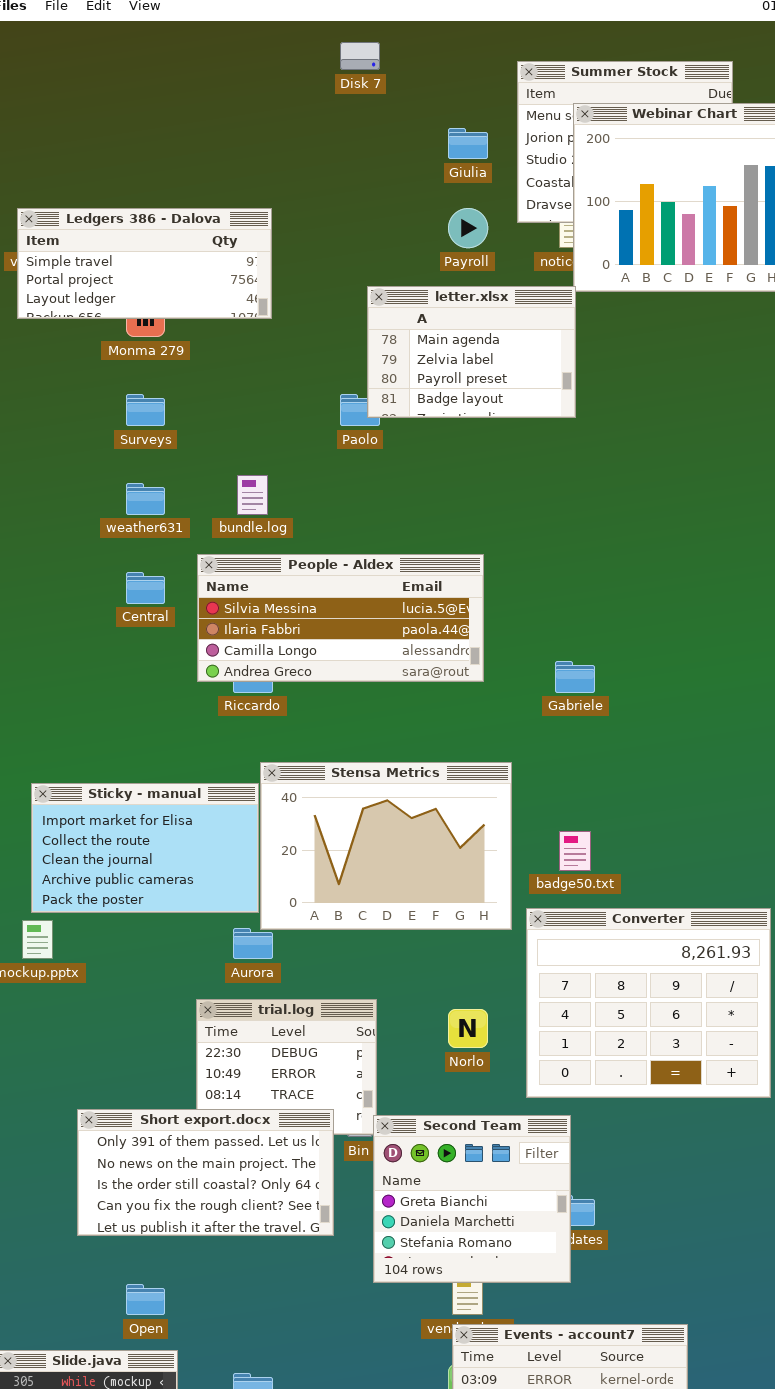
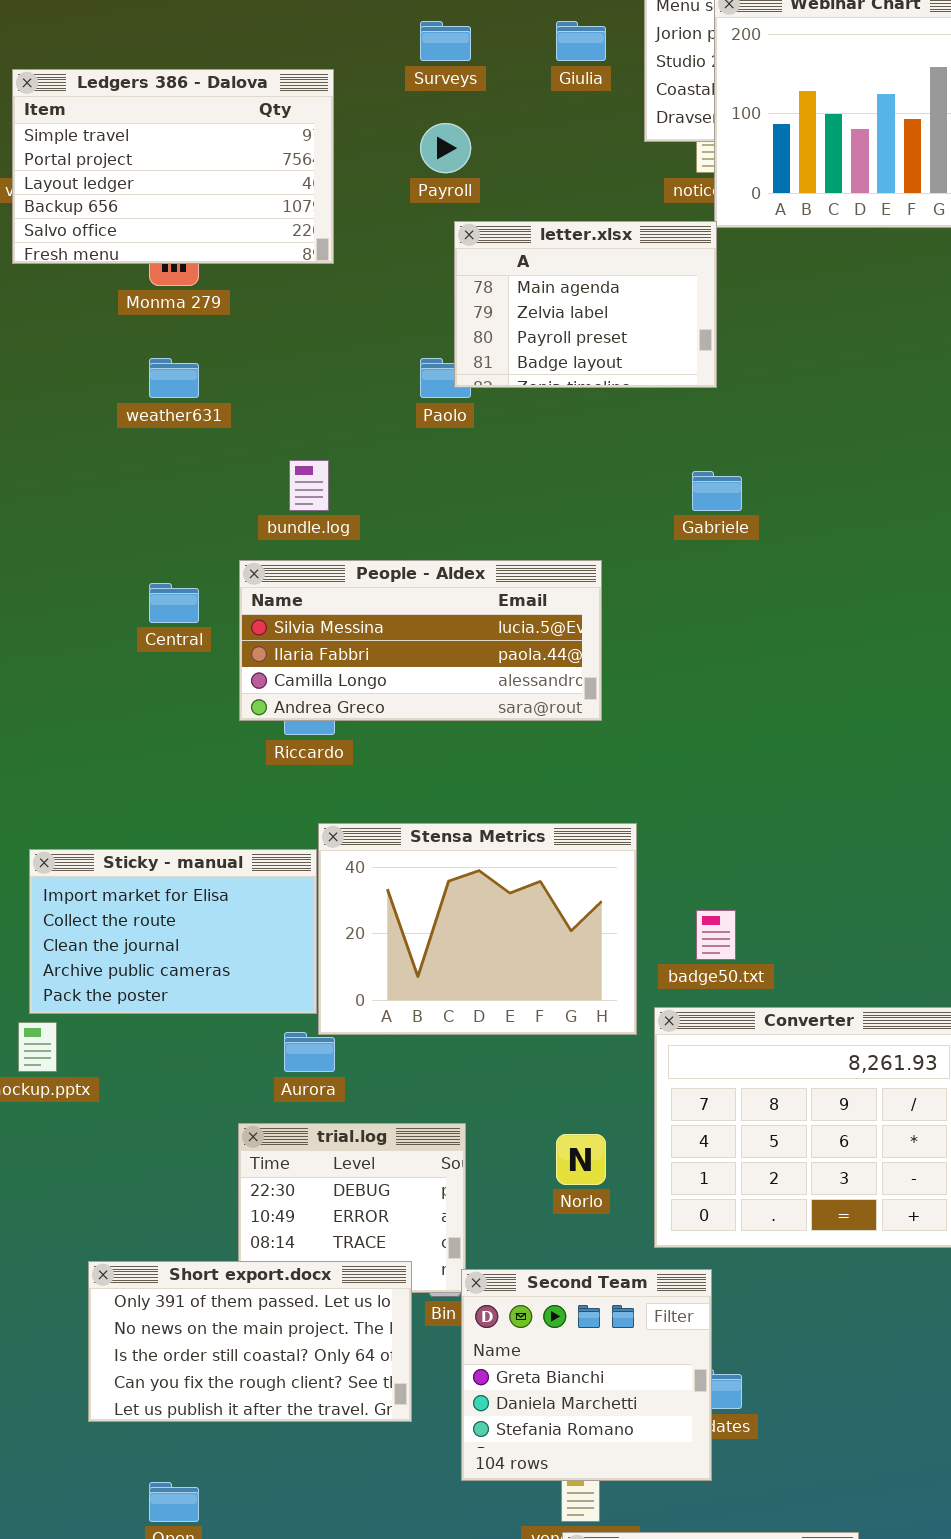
Ledgers 386 - Dalova: [17,208,272,319] -> [12,69,334,264], resized
Payroll: [448,208,488,248] -> [420,123,471,173], moved
Surveys: [126,394,165,426] -> [420,21,471,61], moved
weather631: [126,483,165,515] -> [149,358,199,398], moved
Gabriele: [555,661,595,693] -> [692,471,742,511], moved

